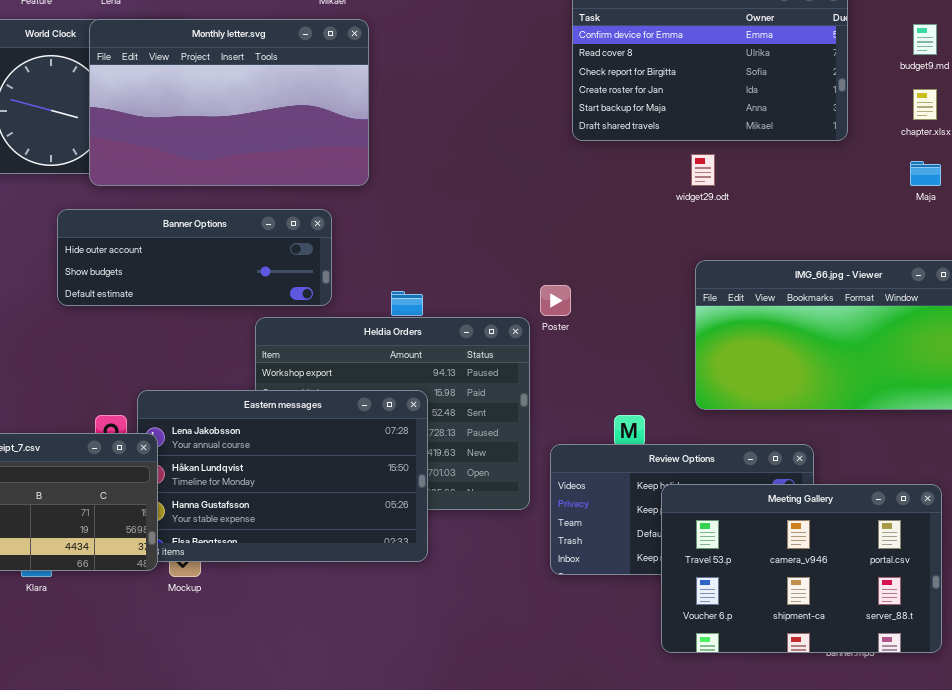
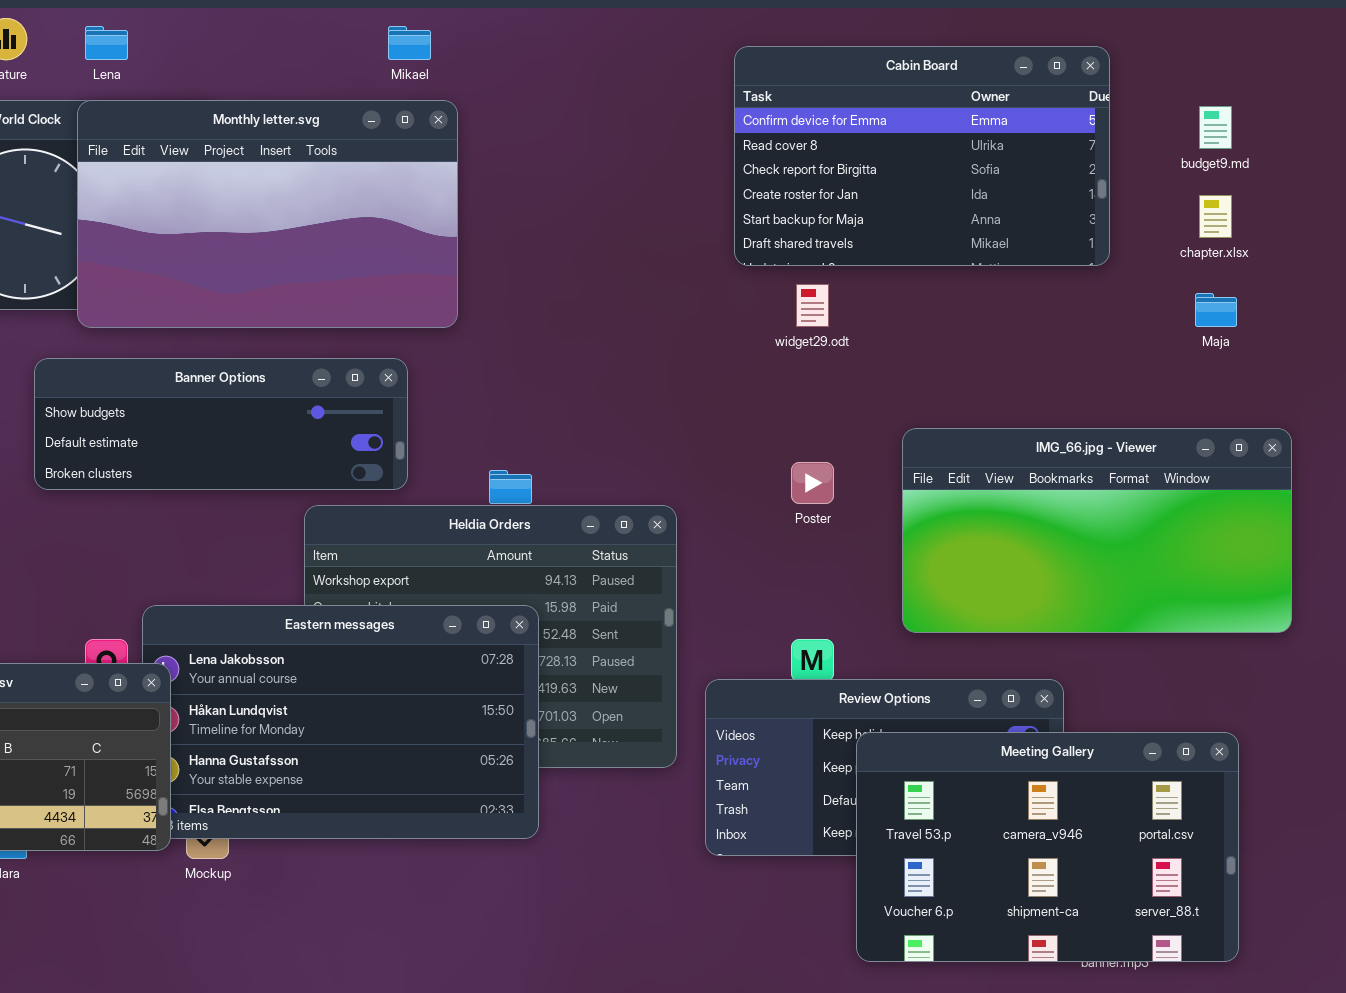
widget29.odt: [691,154,715,186] -> [796,284,829,327], moved
Banner Options: [57,209,332,306] -> [34,358,408,490], scrolled down 1 row
Poster: [540,285,571,316] -> [791,462,834,504], moved

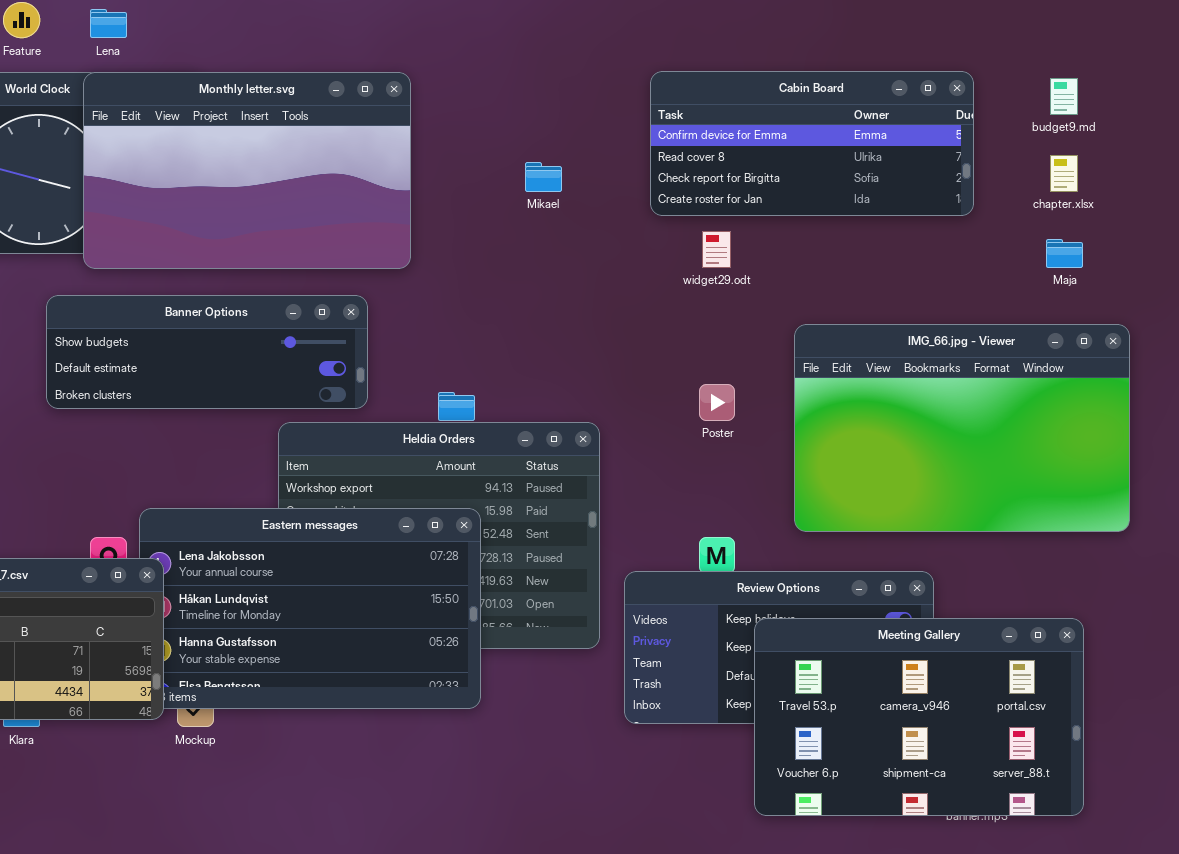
Mikael: [388,26,431,60] -> [525,162,562,192], moved
Cabin Board: [734,46,1110,266] -> [650,71,974,216], resized
IMG_66.jpg - Viewer: [902,428,1292,633] -> [794,324,1130,532], resized

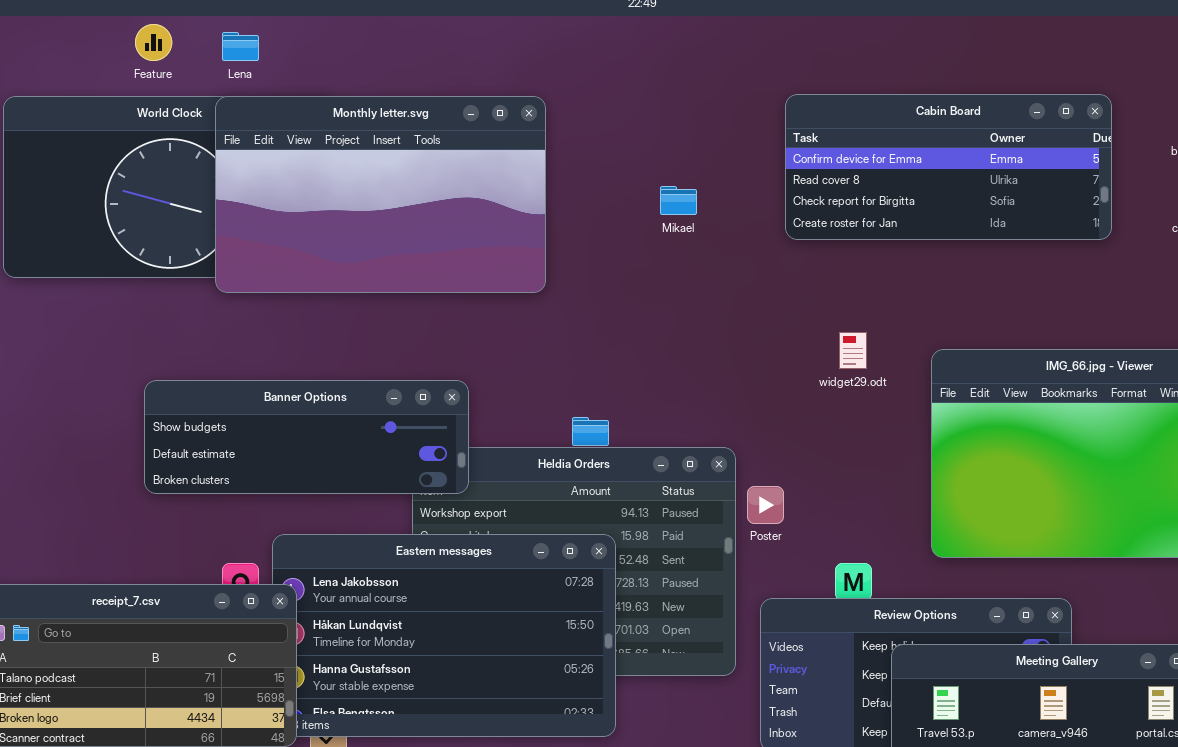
widget29.odt: [702,231,731,268] -> [839,332,867,369], moved
Banner Options: [46,295,368,409] -> [144,380,469,494], moved
Poster: [699,384,735,421] -> [747,486,784,524], moved

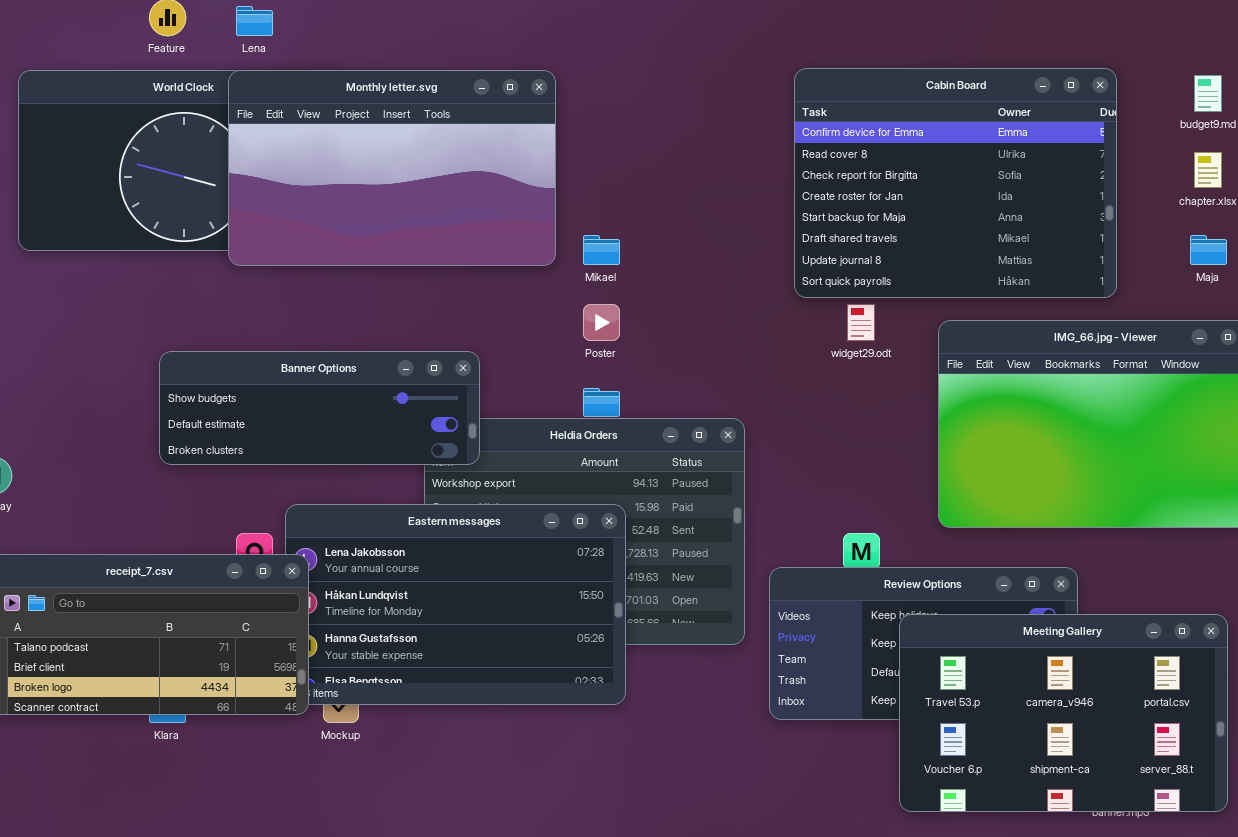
Cabin Board: [785,94,1112,240] -> [794,68,1117,298], resized
Mikael: [660,186,697,215] -> [583,235,620,265], moved
Poster: [747,486,784,524] -> [583,304,620,341], moved

